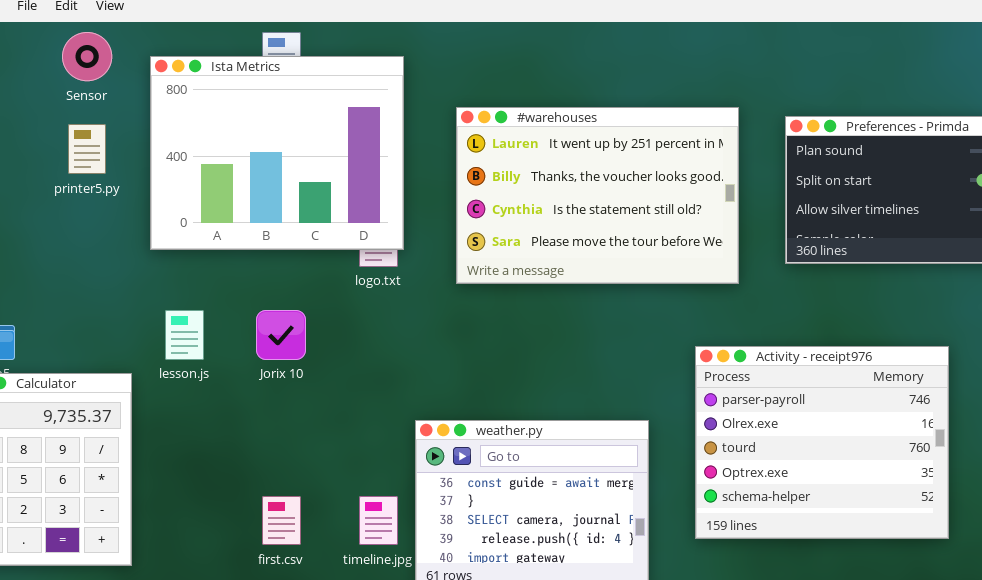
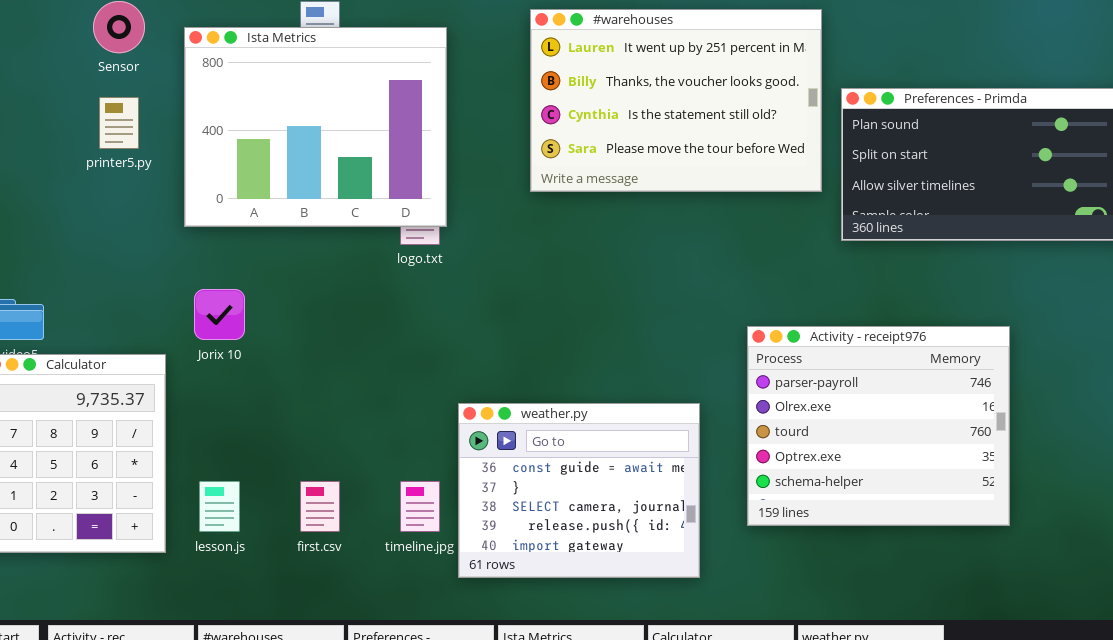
#warehouses: [456,107,739,284] -> [530,9,822,192], moved
lesson.js: [165,310,204,360] -> [199,481,240,532], moved
Jorix 10: [256,310,306,360] -> [194,289,245,340], moved

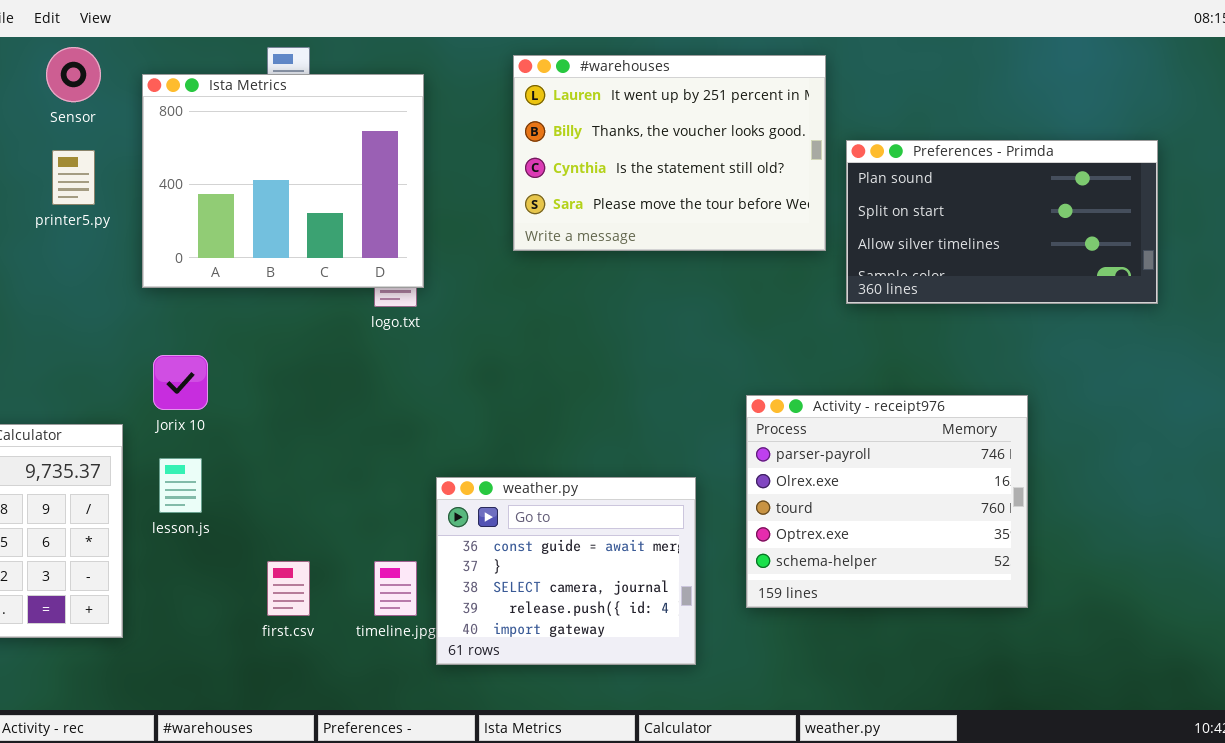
lesson.js: [199,481,240,532] -> [159,458,202,513], moved

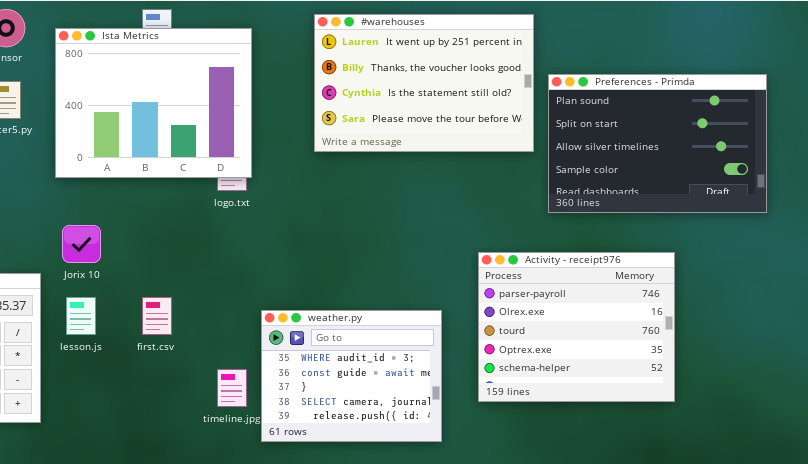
Preferences - Primda: [846,140,1158,304] -> [548,74,767,213], resized
weather.py: [436,477,696,665] -> [261,310,442,442], scrolled up 1 row
first.csv: [267,561,310,616] -> [142,297,172,335], moved

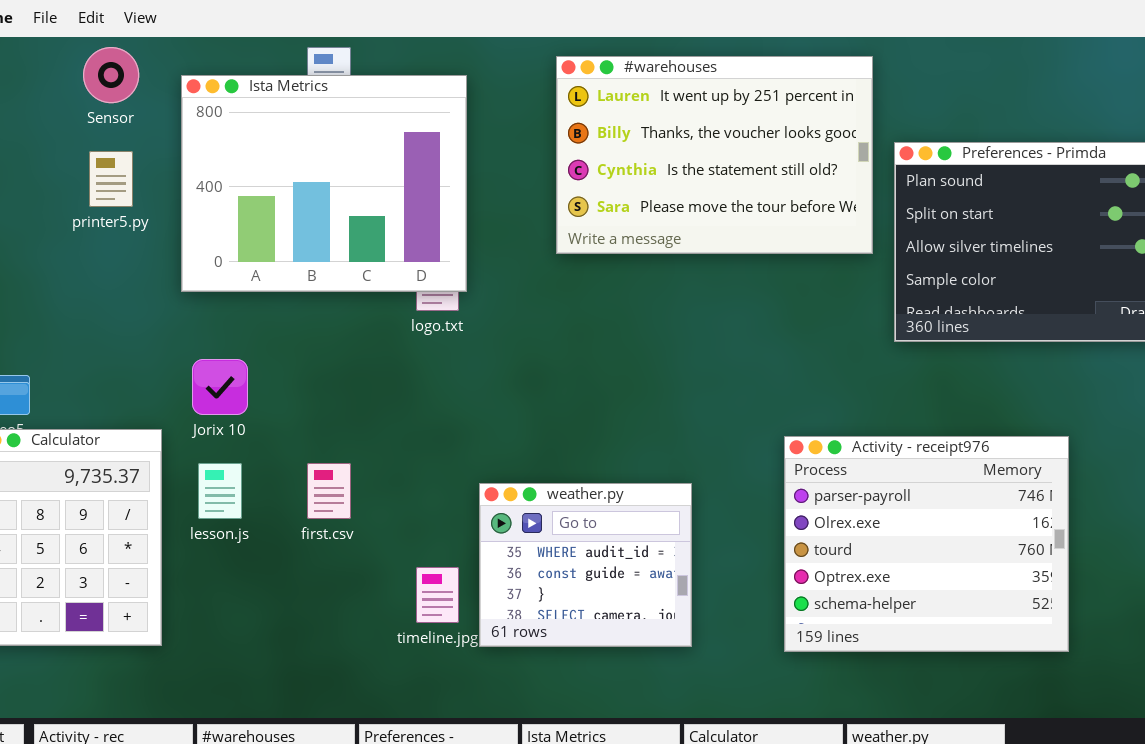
Activity - receipt976: [478,252,675,402] -> [784,436,1069,652], moved
weather.py: [261,310,442,442] -> [479,483,692,647], resized

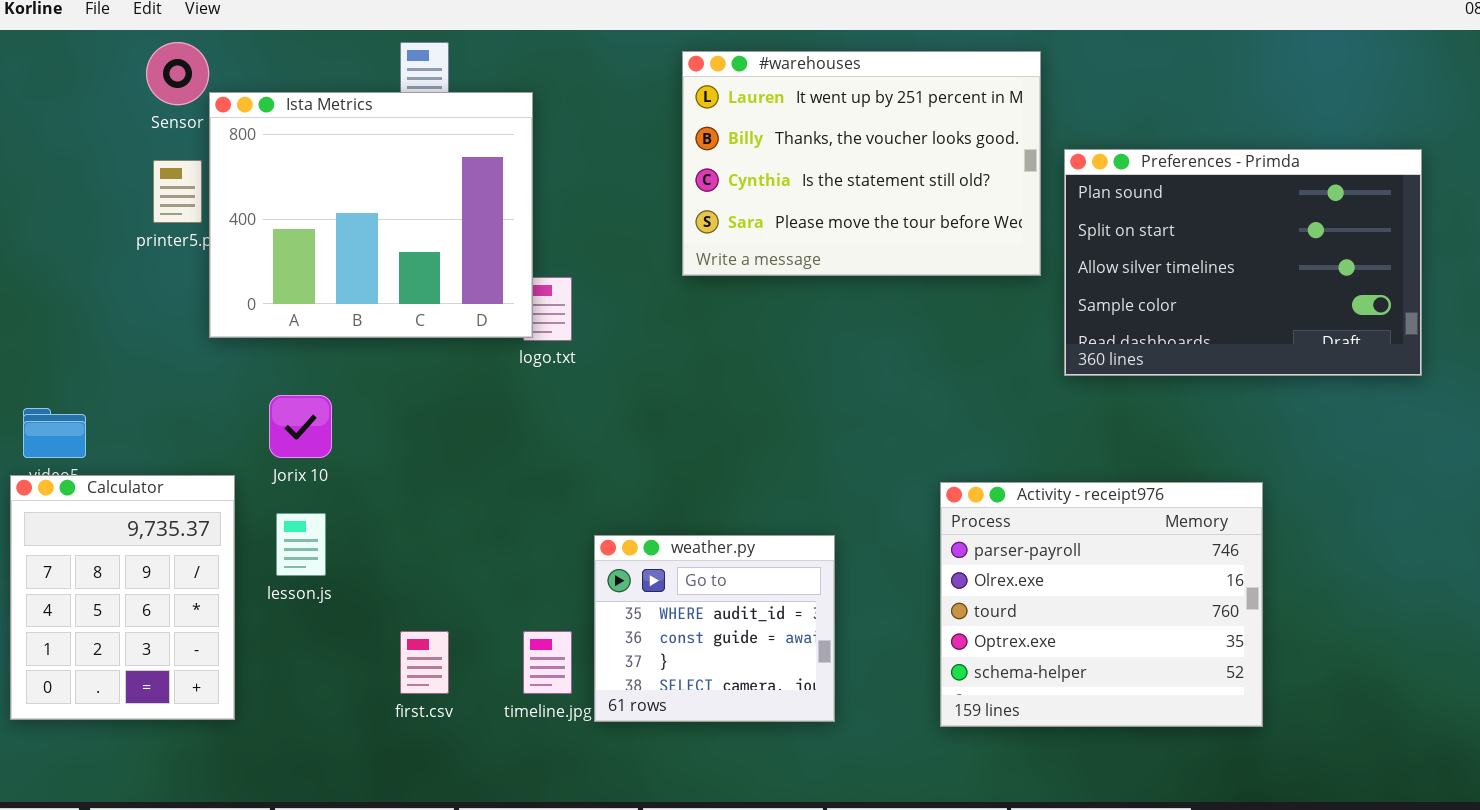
Ista Metrics: [181,75,467,292] -> [209,92,533,338], moved
first.csv: [307,463,351,519] -> [400,631,449,694], moved

